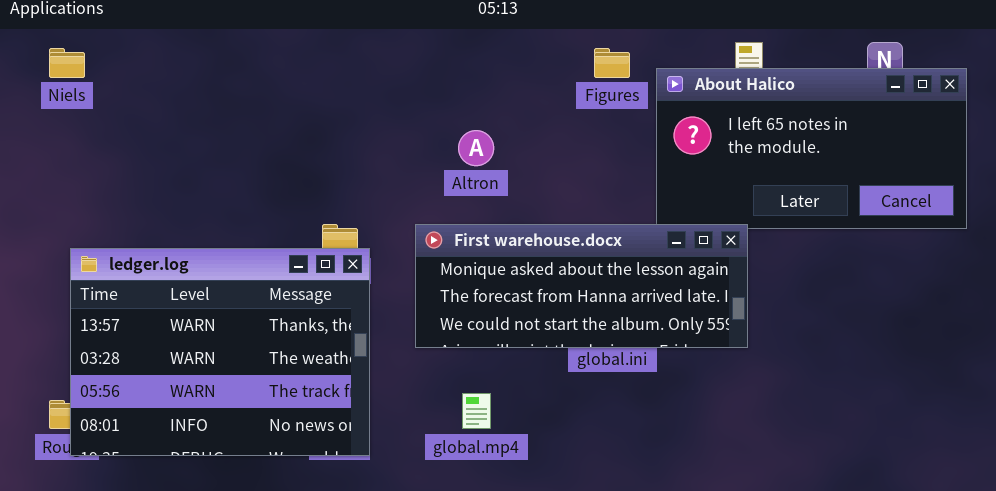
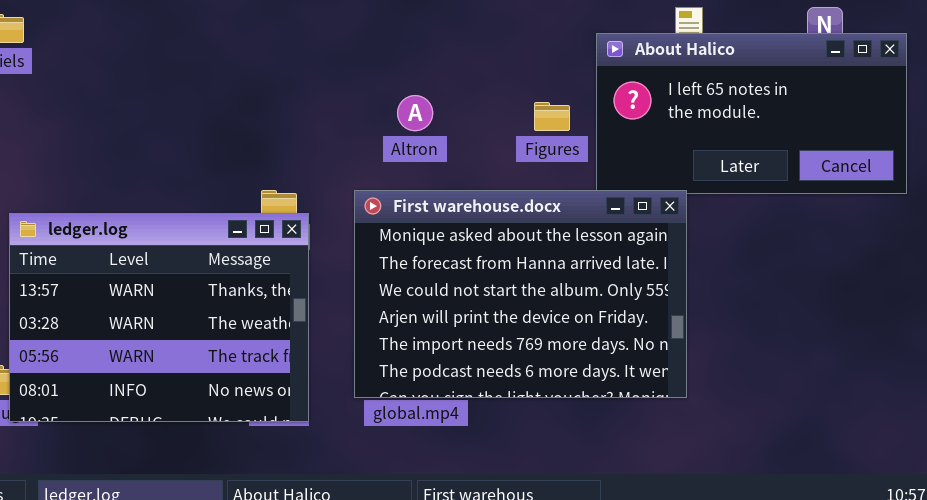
Figures: [594,48,630,78] -> [534,102,570,131], moved
First warehouse.docx: [415,224,748,348] -> [354,190,687,398], resized

